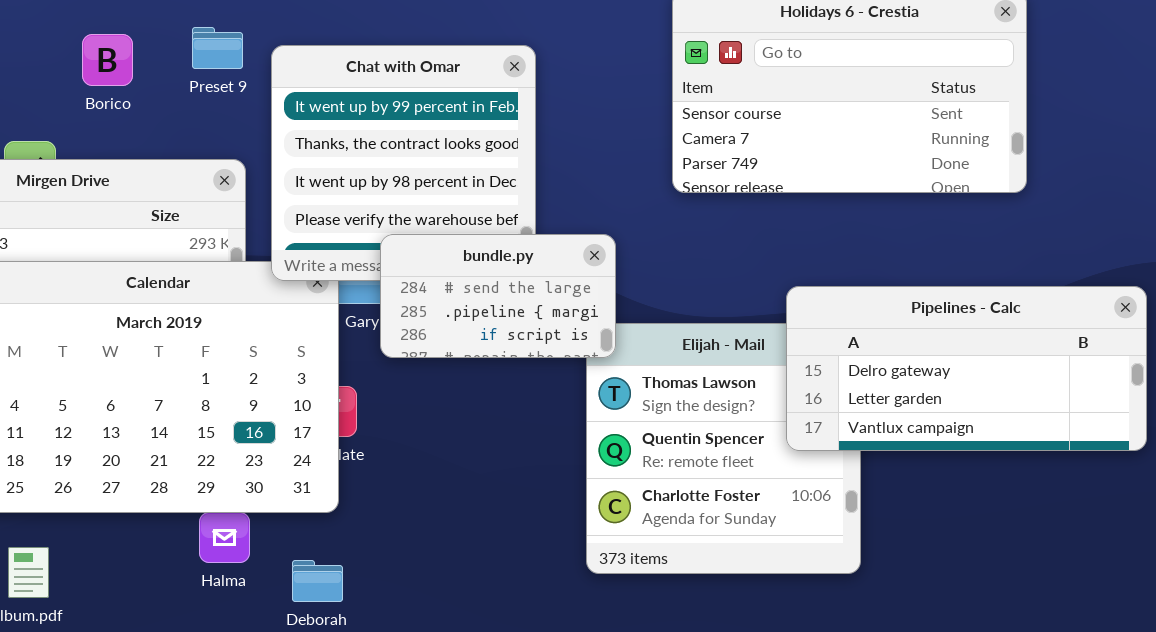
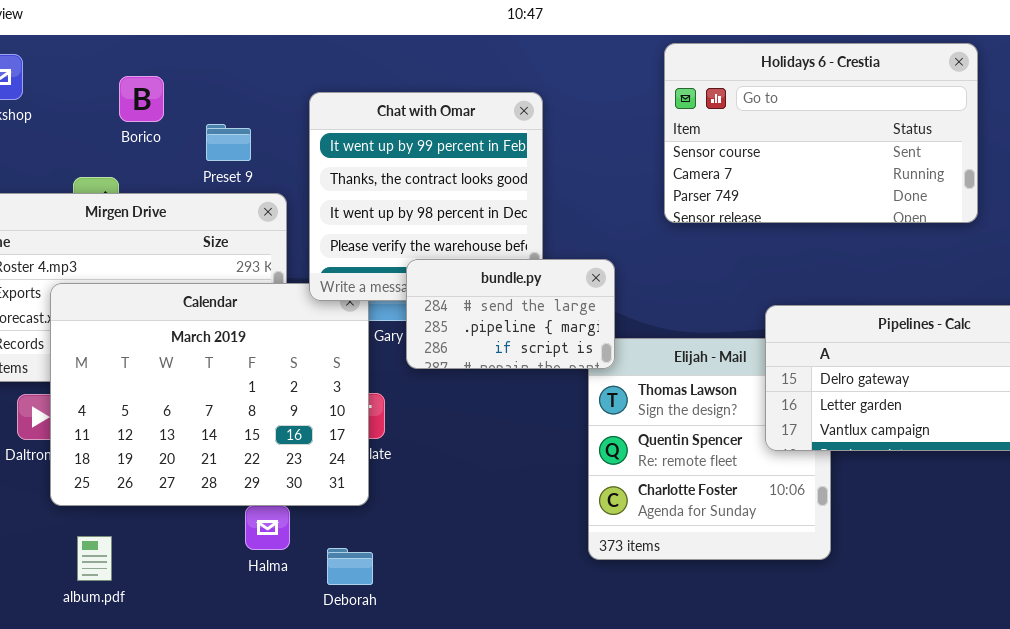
Preset 9: [192,27,243,69] -> [206,124,251,161], moved
Borico: [82,34,133,86] -> [119,76,164,122], moved

